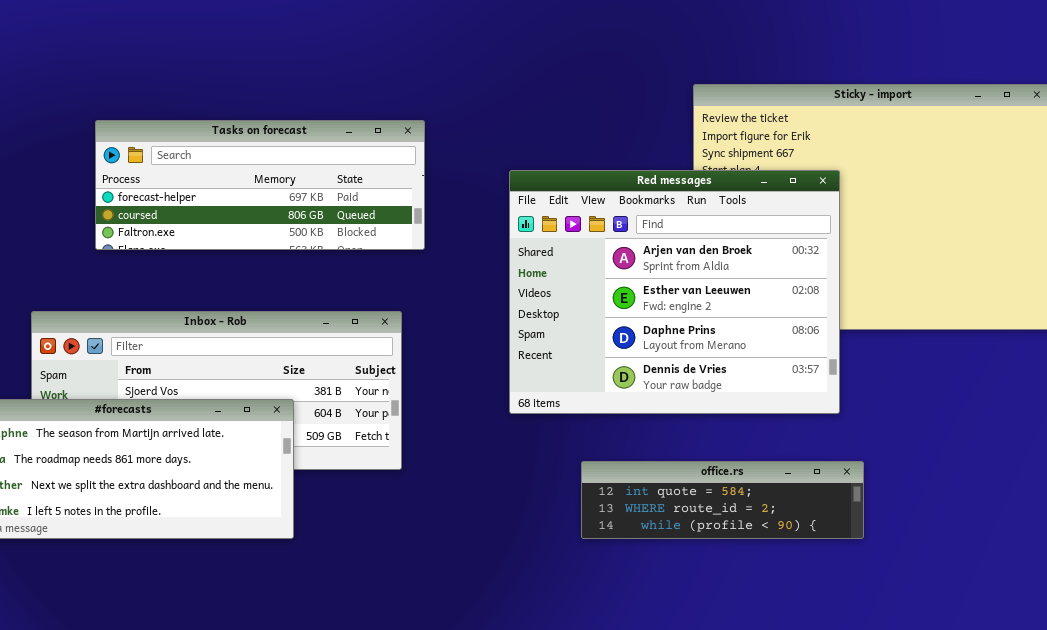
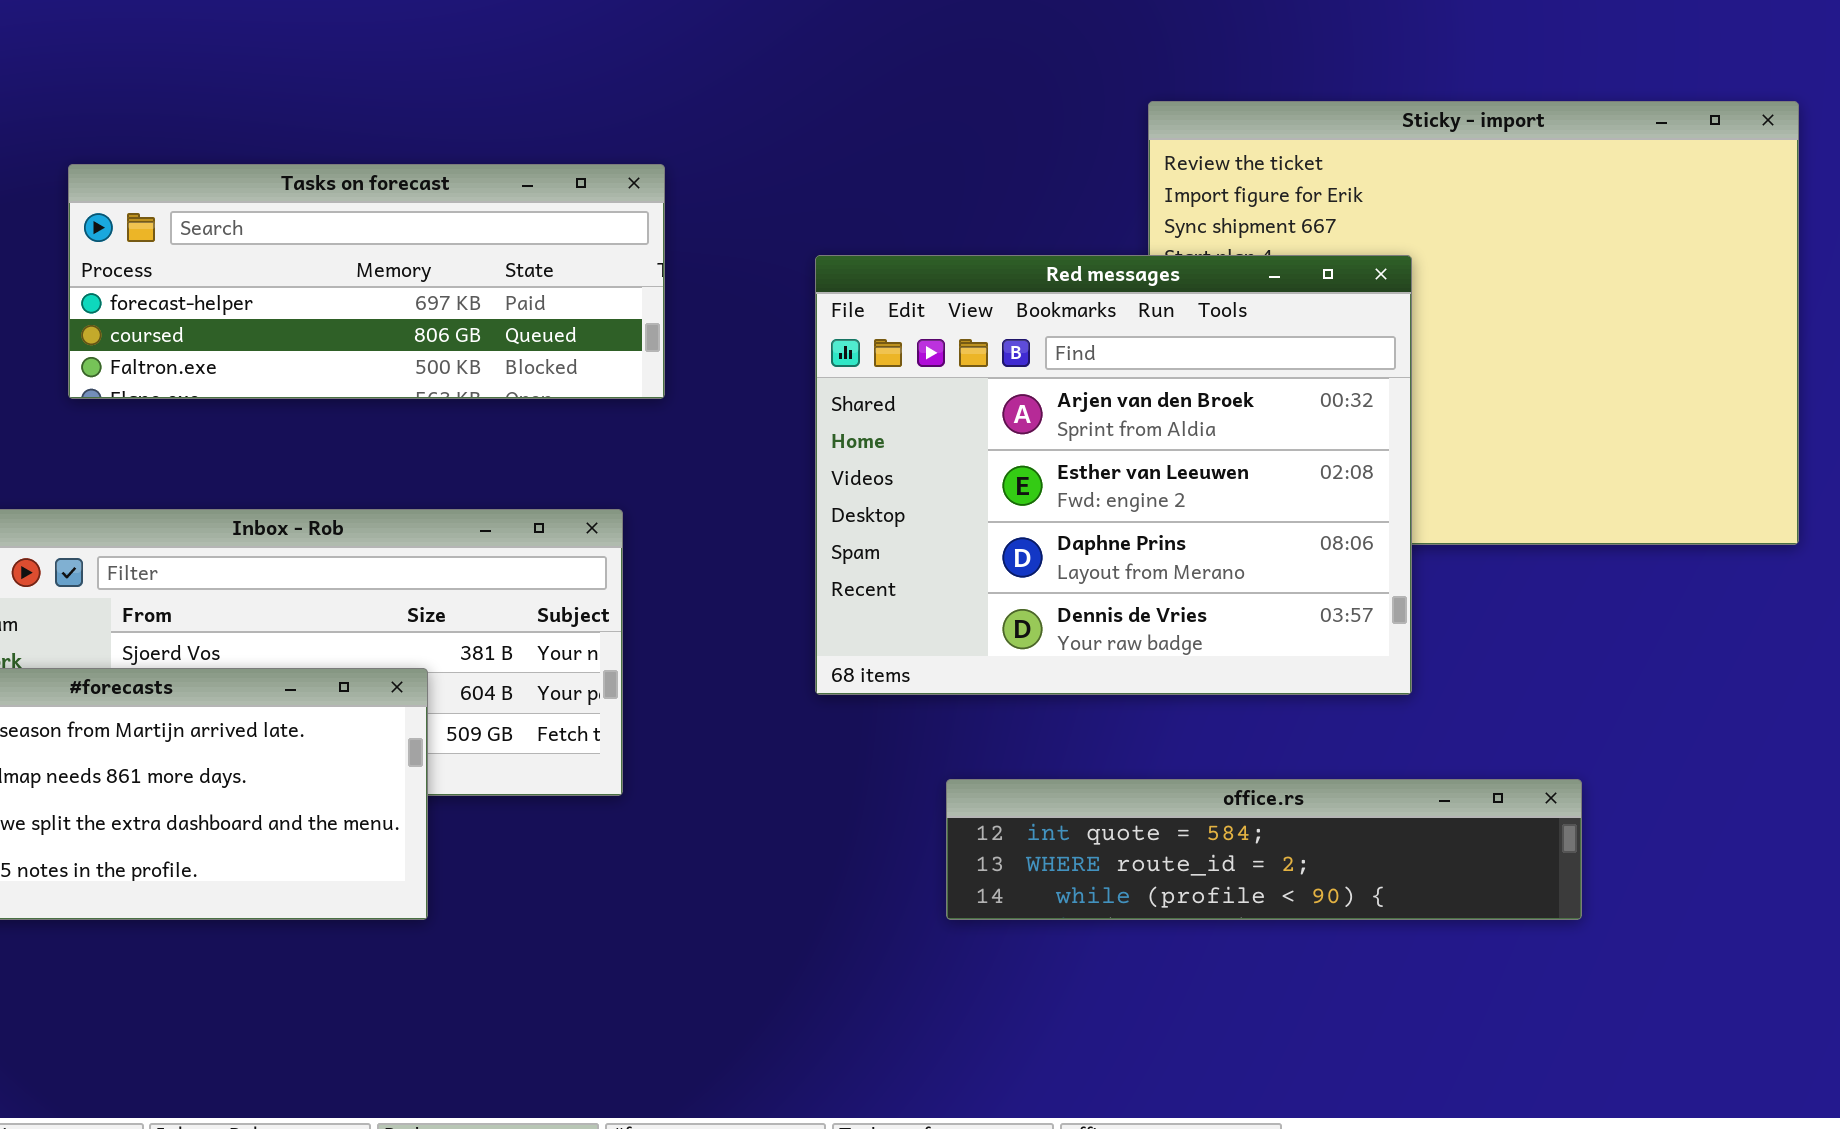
office.rs: [581,461,864,539] -> [946,779,1582,920], resized

